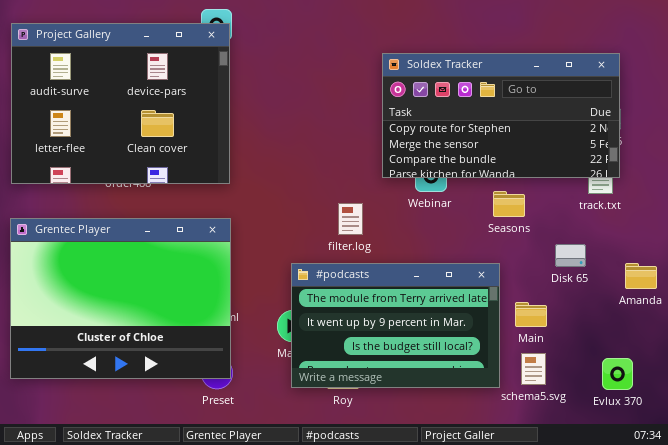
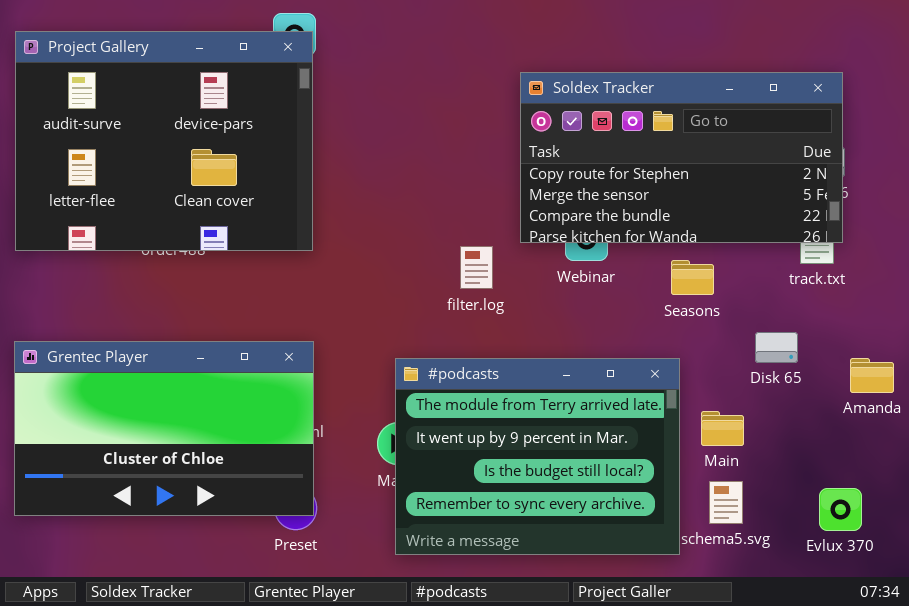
filter.log: [338,203,363,235] -> [460,246,493,289], moved
Grentec Player: [10,218,231,379] -> [14,341,314,516], resized
#podcasts: [291,263,500,388] -> [395,358,680,555], resized

